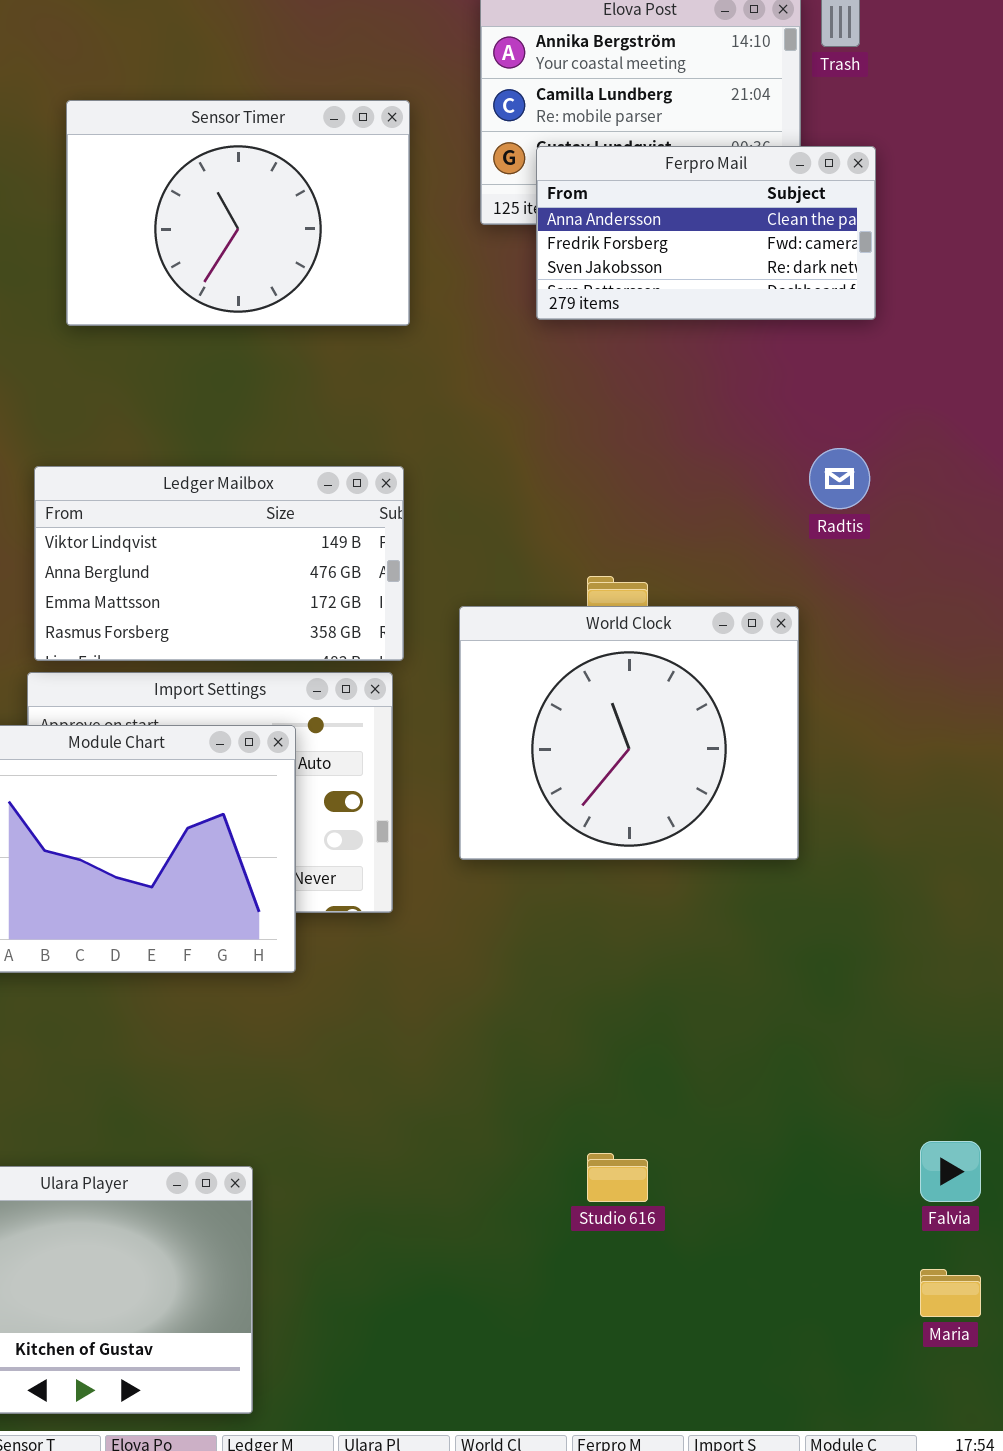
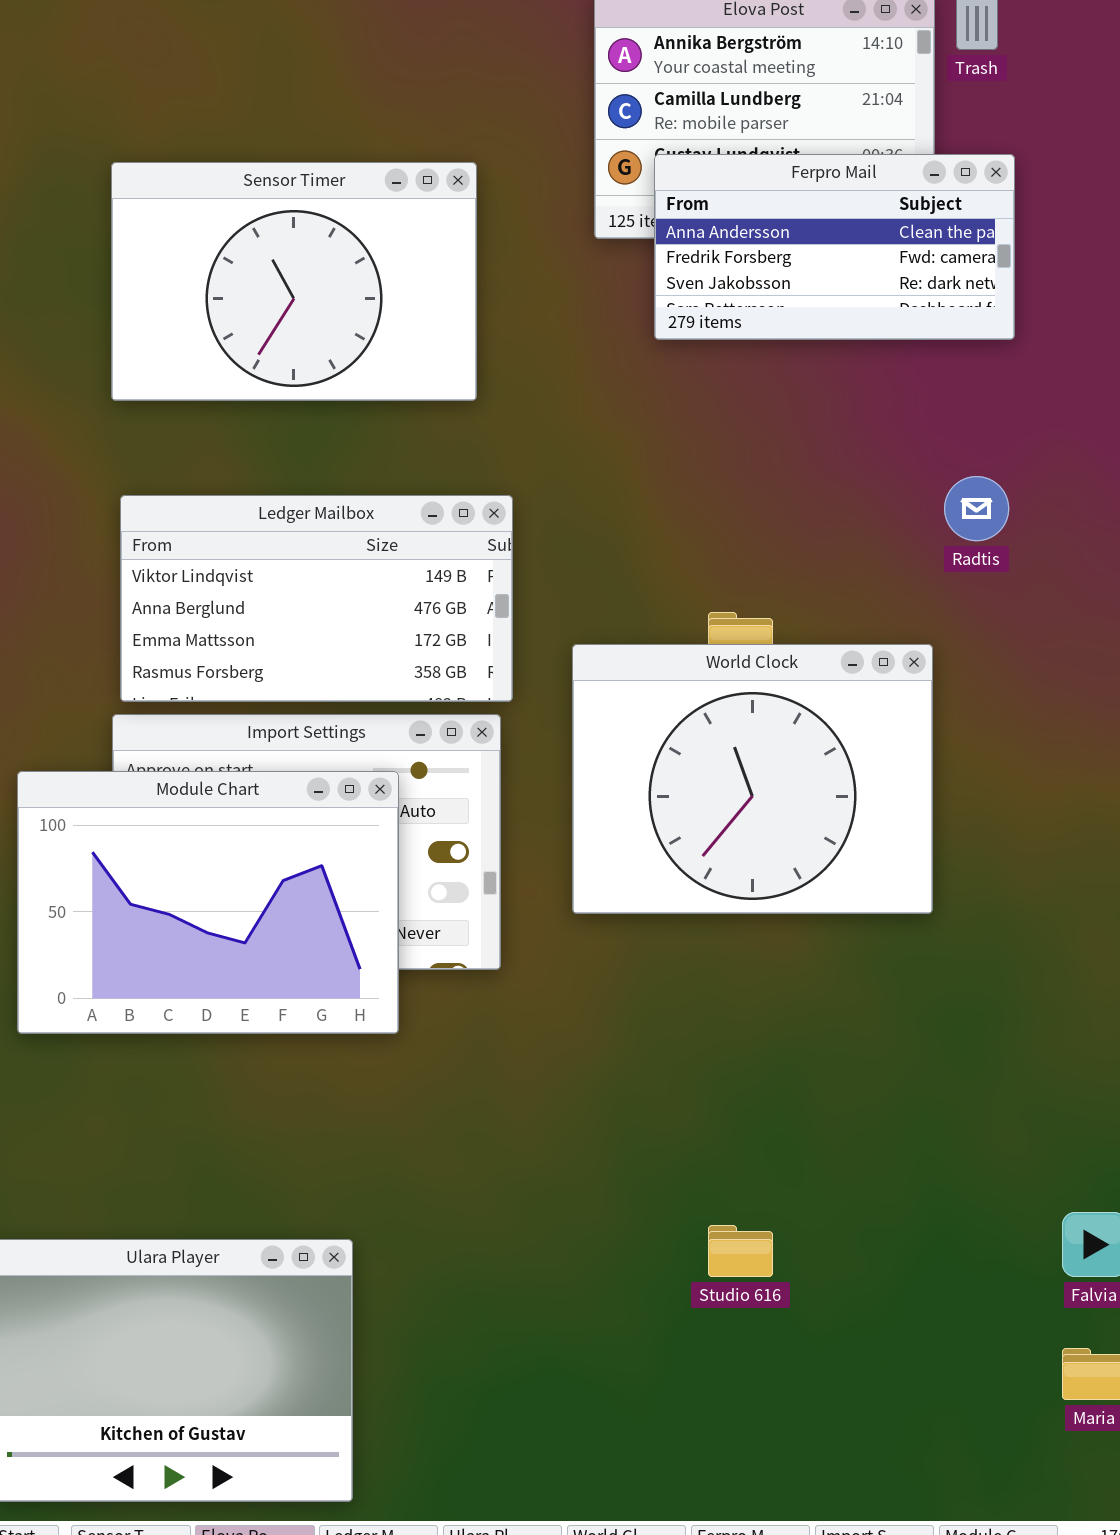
Sensor Timer: [66,100,410,326] -> [111,162,477,401], moved

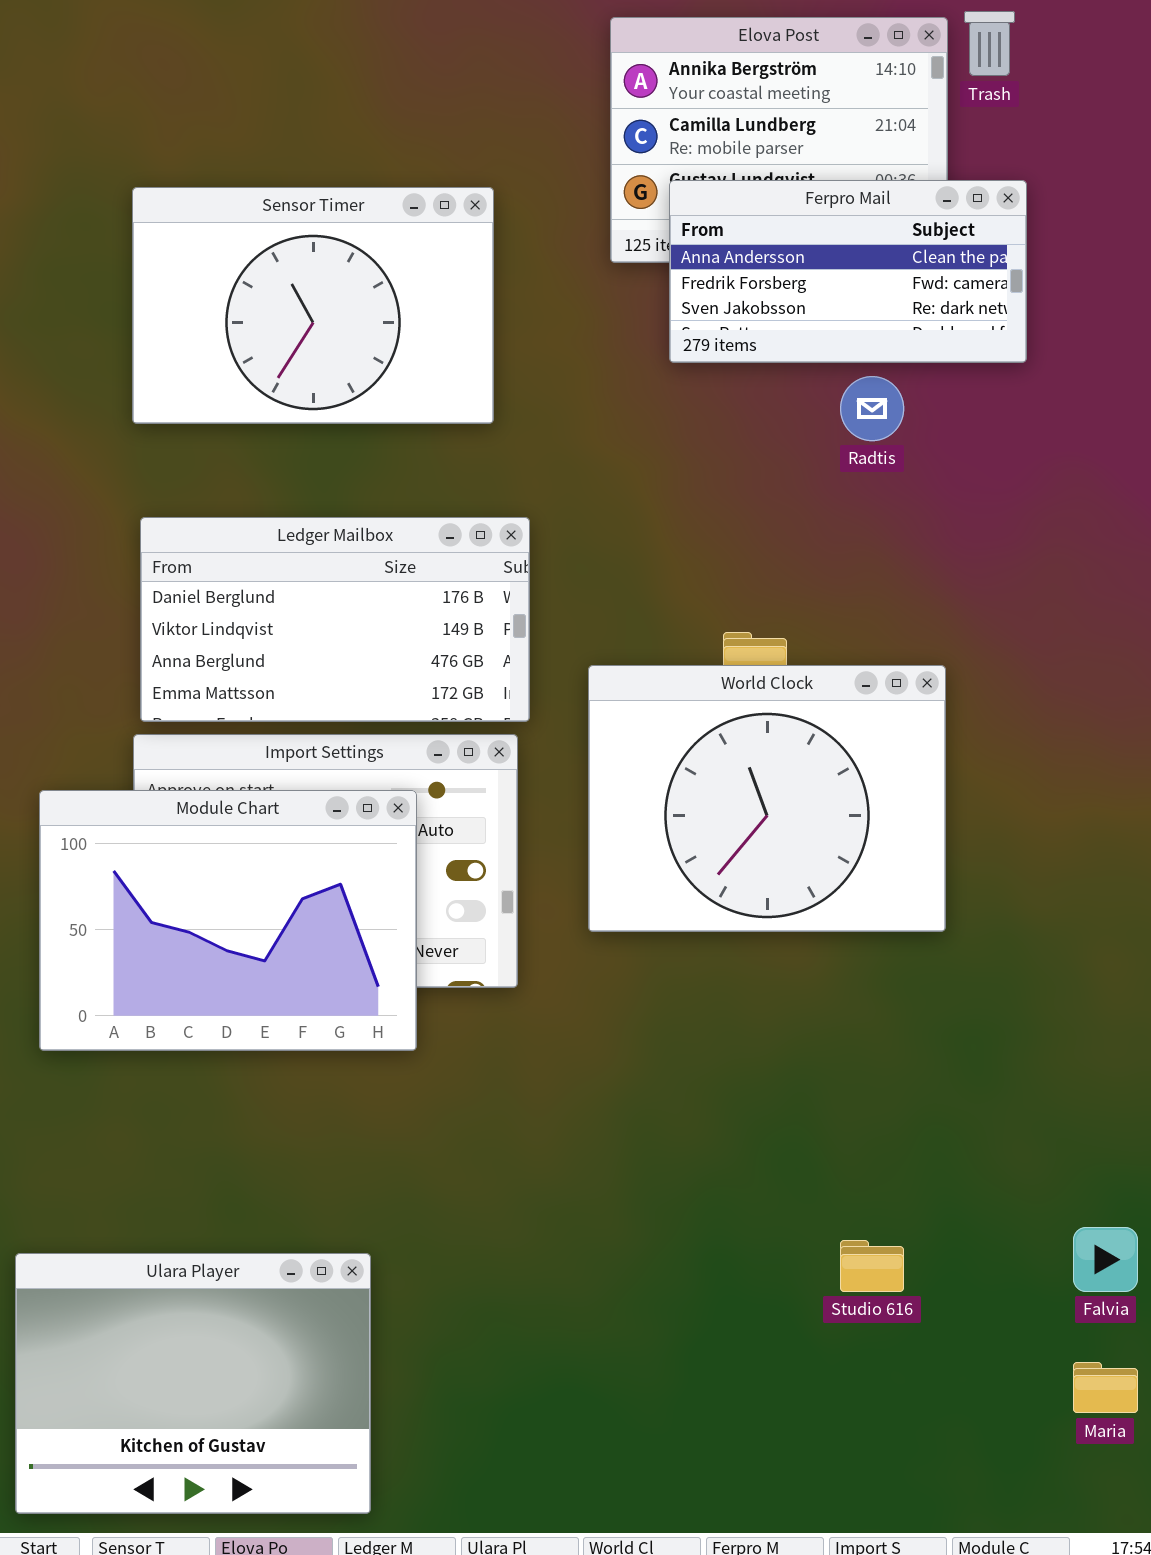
Radtis: [944,476,1009,541] -> [840,376,904,441], moved
Ledger Mailbox: [120,495,513,702] -> [140,517,530,722], scrolled up 1 row
Studio 616: [708,1225,773,1277] -> [840,1240,904,1292], moved

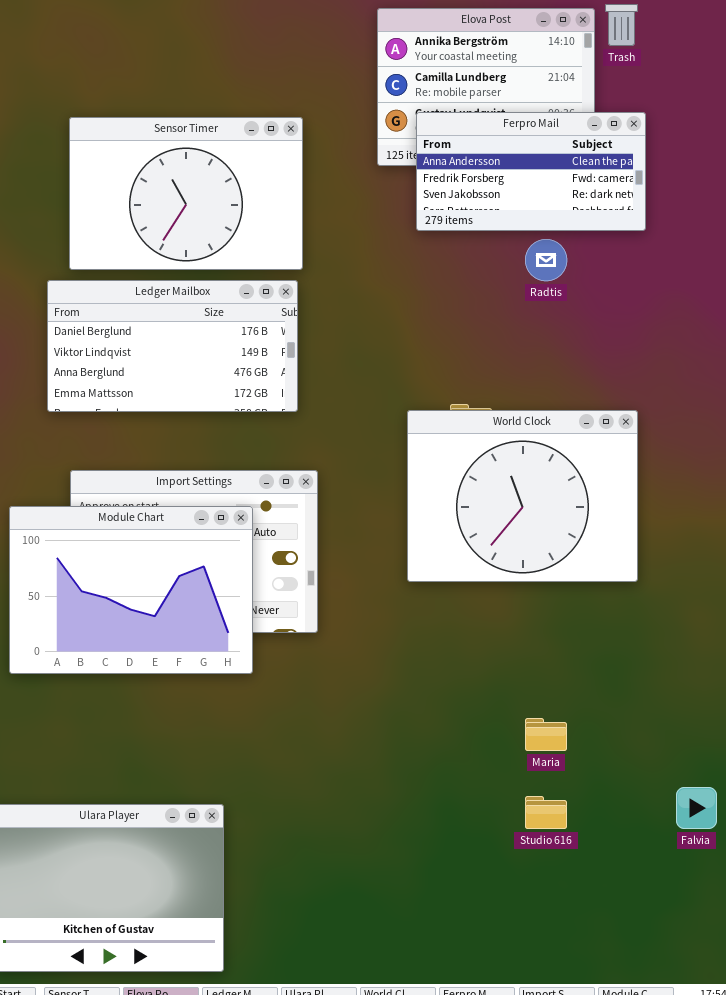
Ledger Mailbox: [140,517,530,722] -> [47,280,298,412], moved
World Clock: [588,665,946,932] -> [407,410,638,582], moved
Maria: [1073,1362,1138,1413] -> [525,718,567,751], moved

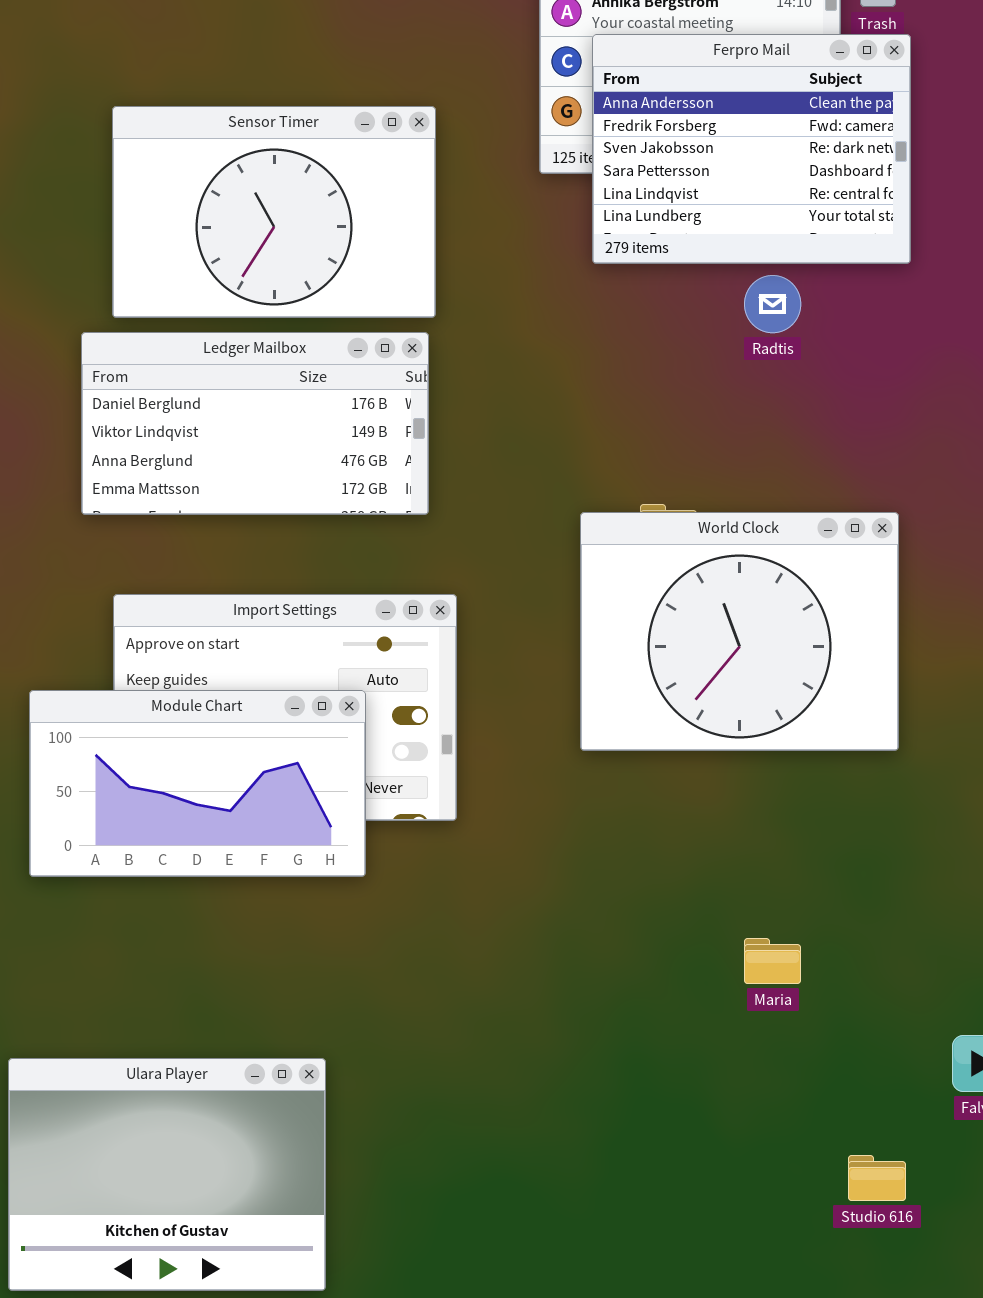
Ferpro Mail: [416,112,646,231] -> [592,34,911,264], resized
Module Chart: [9,506,253,674] -> [29,690,366,877], resized
Studio 616: [525,796,567,829] -> [848,1155,906,1201], moved

